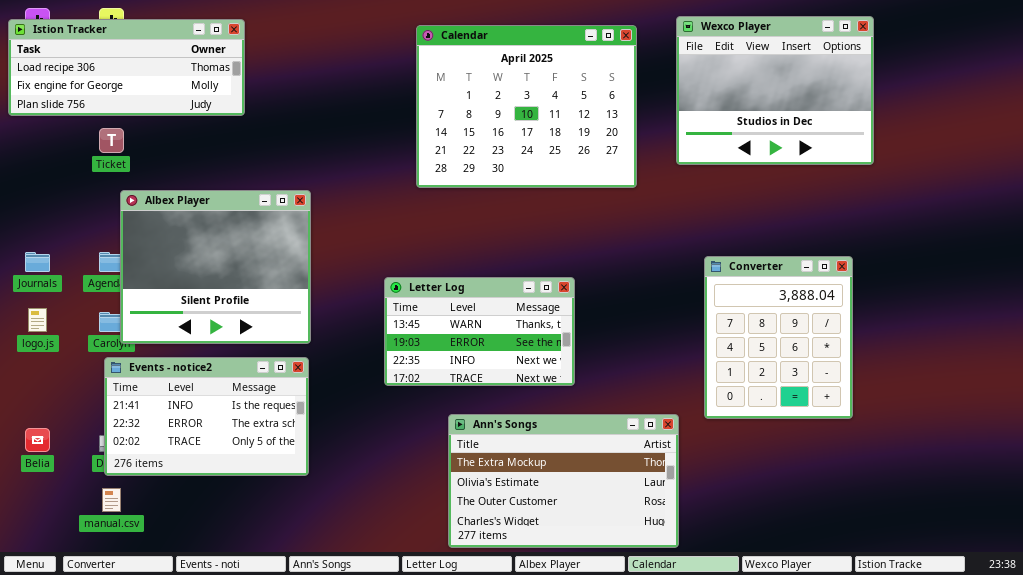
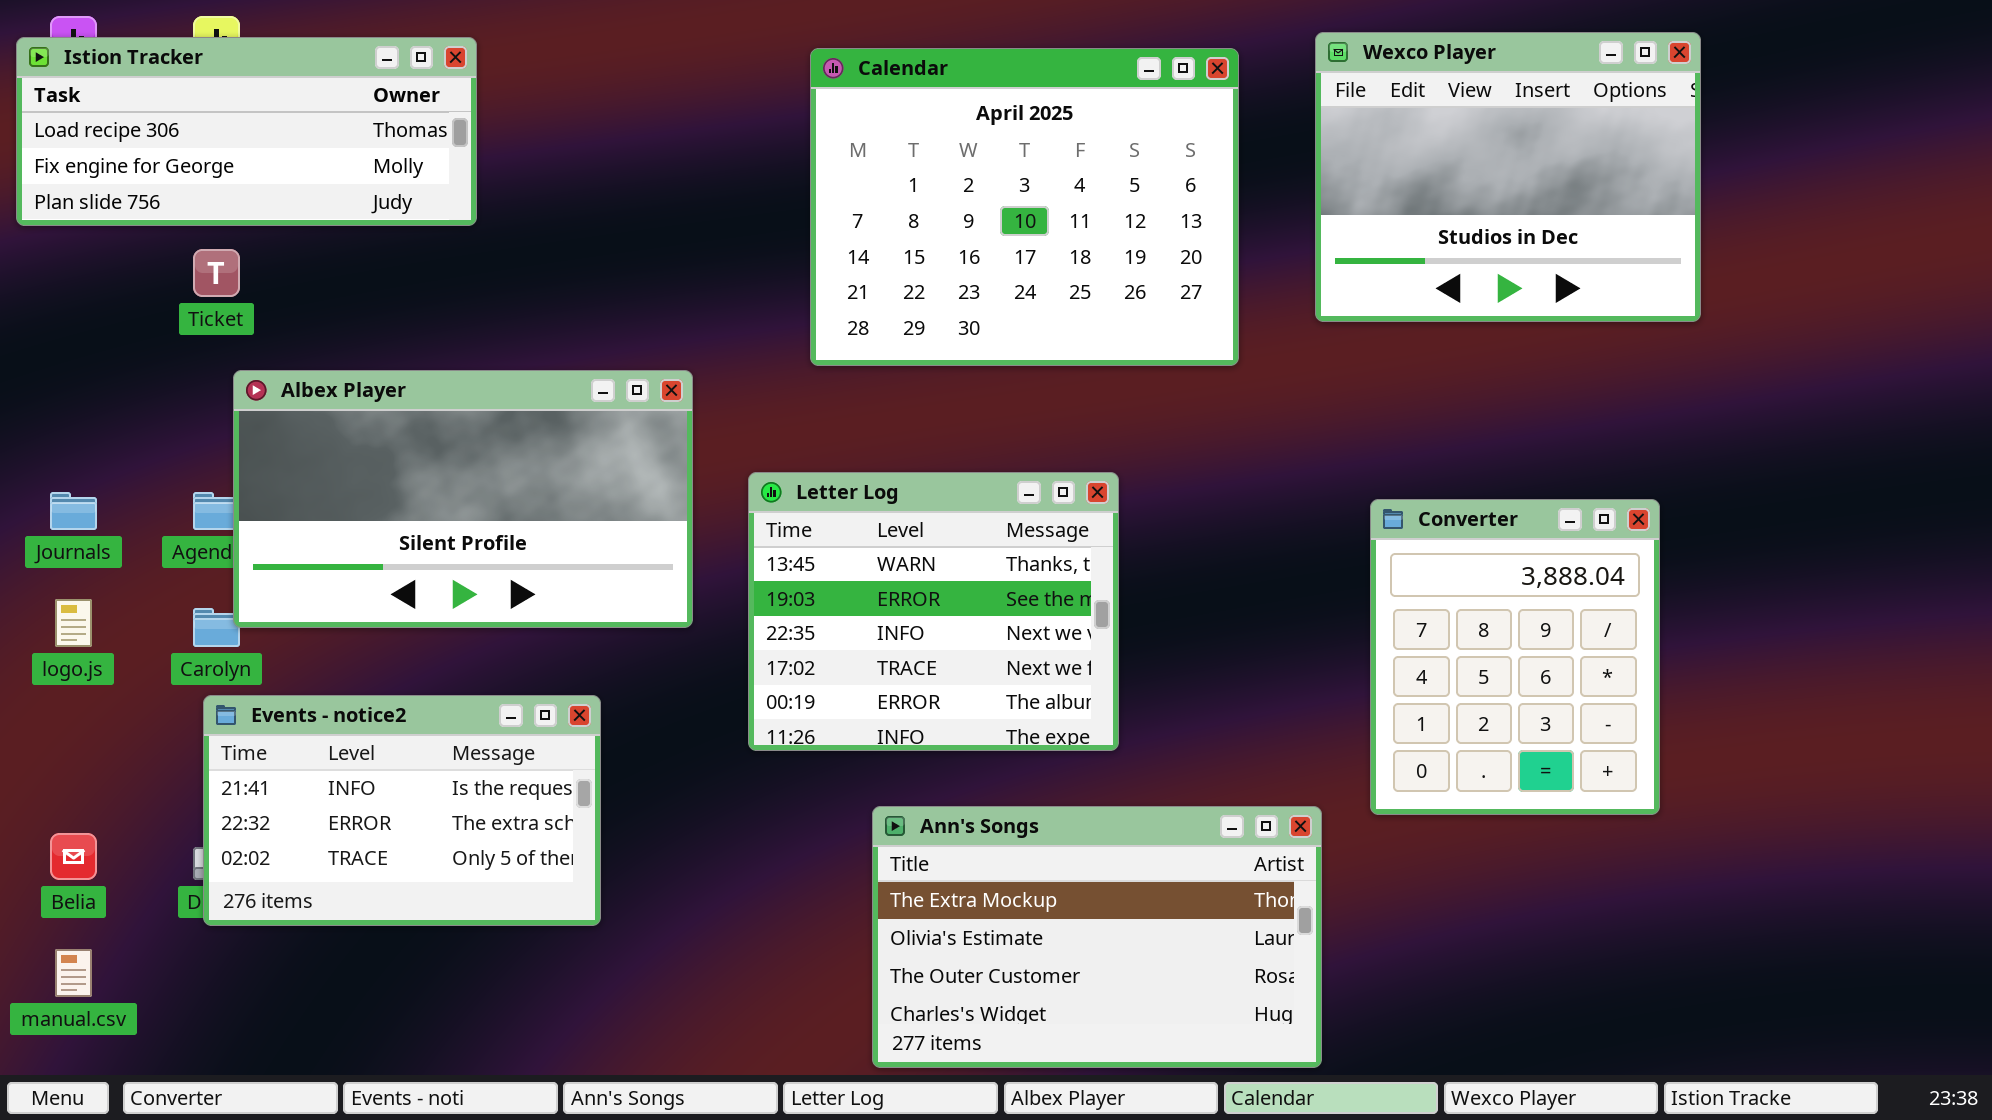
Albex Player: [120,190,311,344] -> [233,370,693,628], resized
Letter Log: [384,277,575,386] -> [748,472,1119,751], resized
manual.csv: [102,488,121,512] -> [55,949,92,997], moved

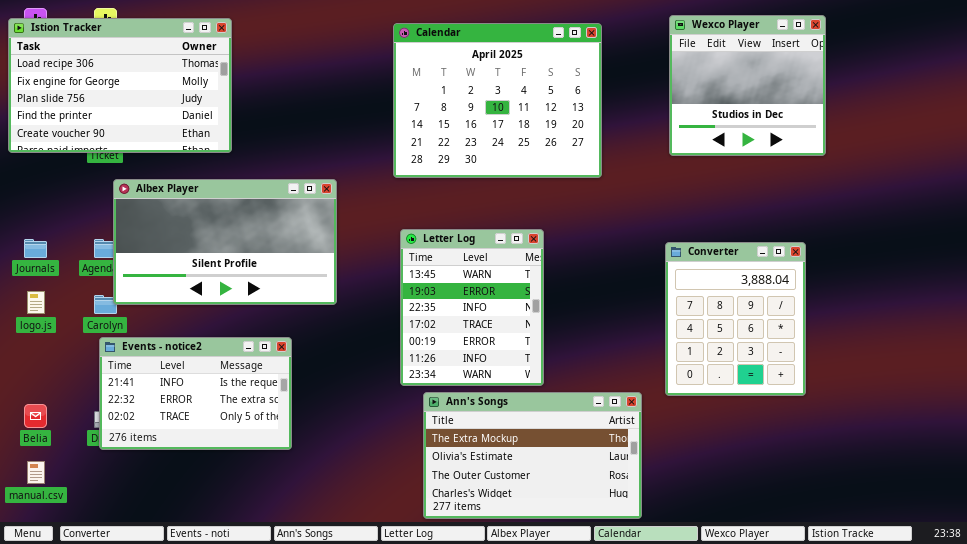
Wexco Player: [1315,32,1701,322] -> [669,15,826,156], resized
Istion Tracker: [16,37,477,226] -> [8,18,232,153], resized
Letter Log: [748,472,1119,751] -> [400,229,544,386], resized

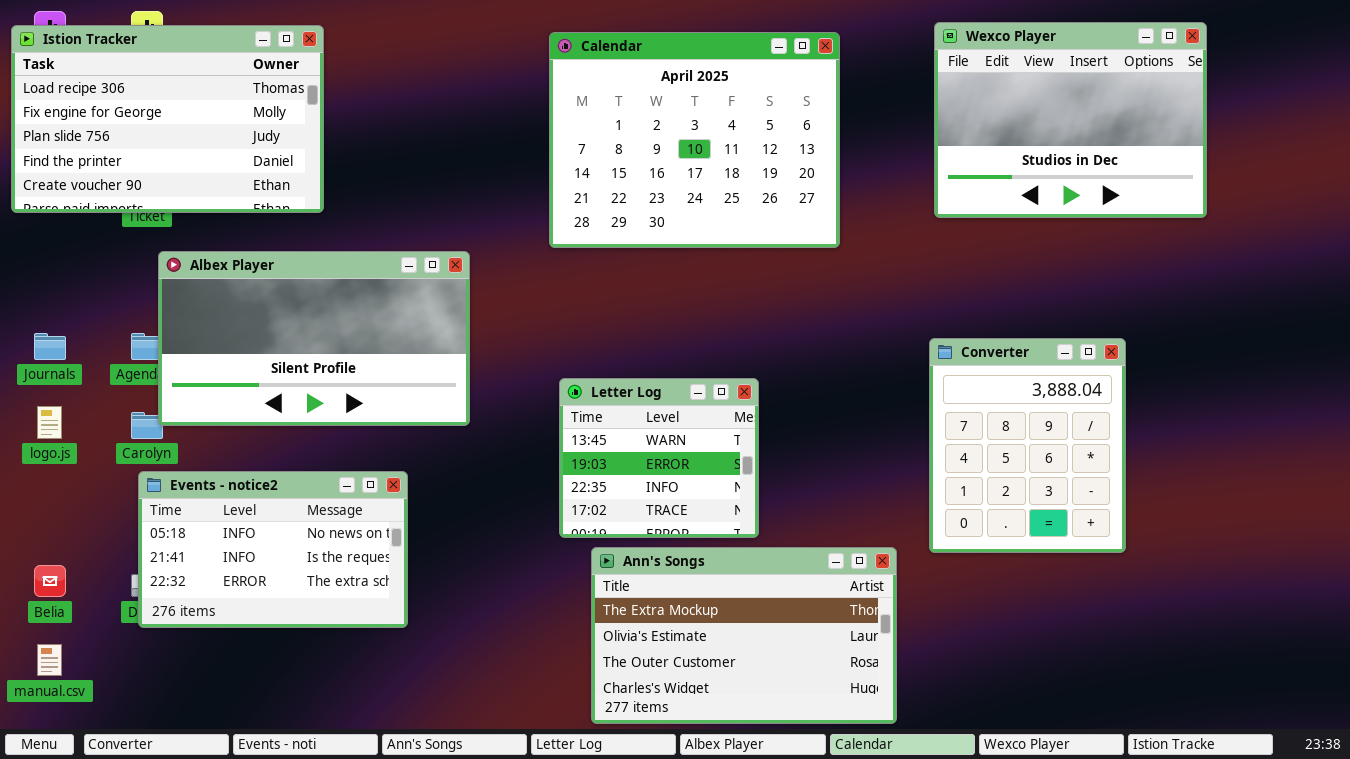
Wexco Player: [669,15,826,156] -> [934,22,1207,218], resized
Letter Log: [400,229,544,386] -> [559,378,759,538], resized
Events - notice2: [99,337,292,450] -> [138,471,408,628], scrolled up 1 row

